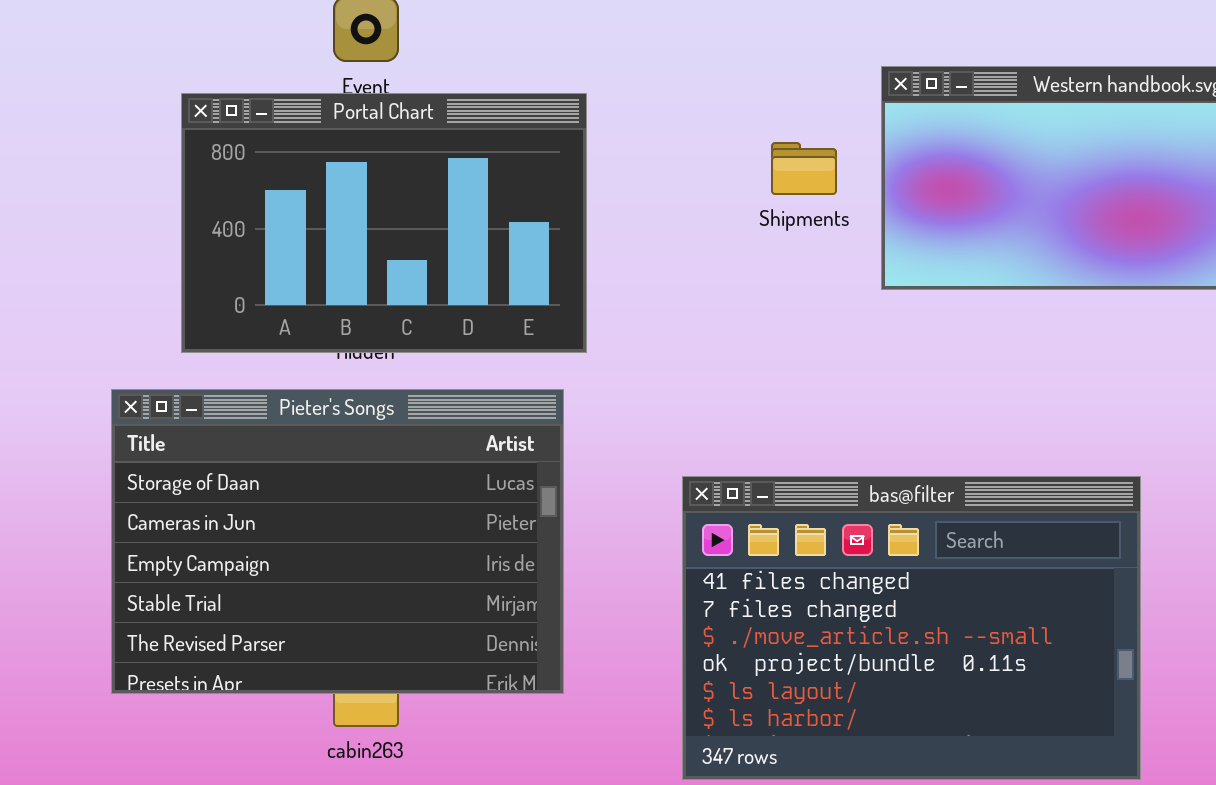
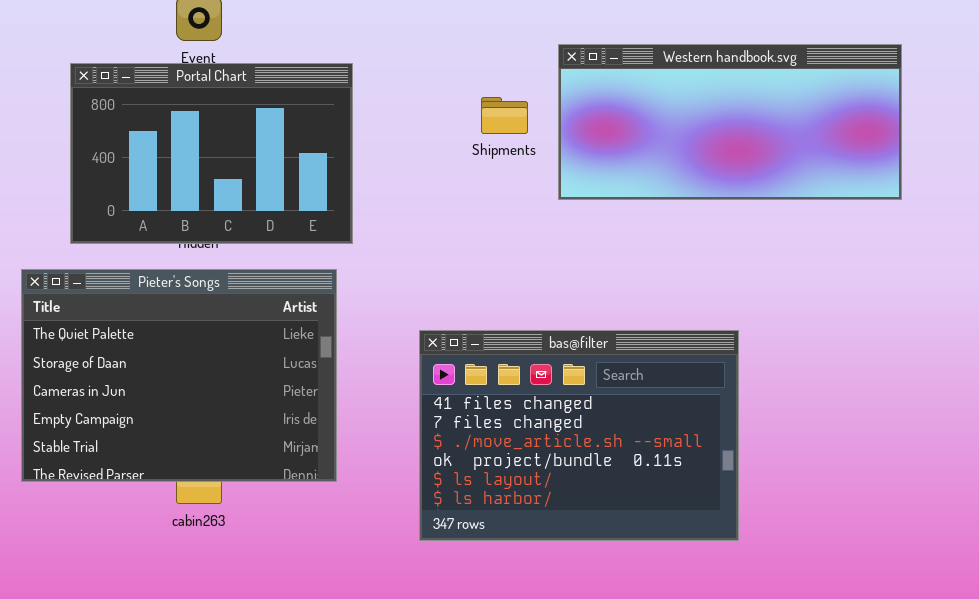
Pieter's Songs: [111,389,564,694] -> [21,269,337,482], scrolled up 1 row

